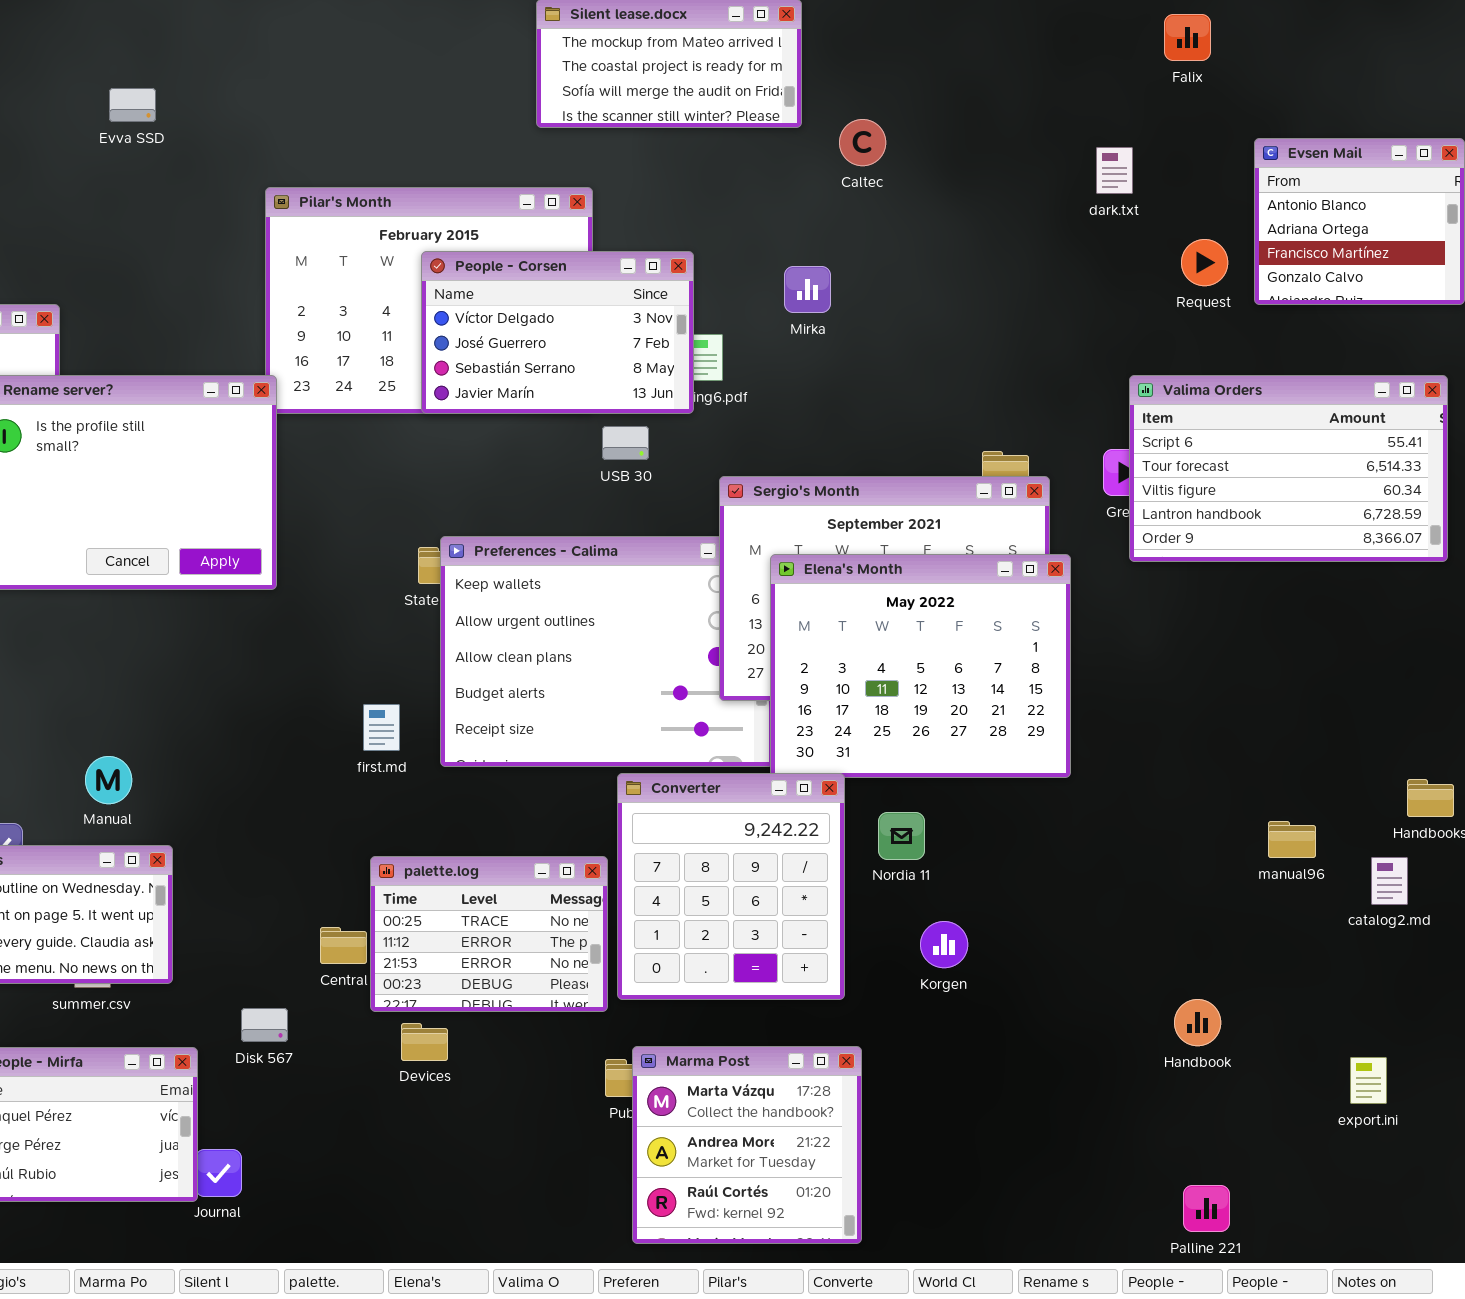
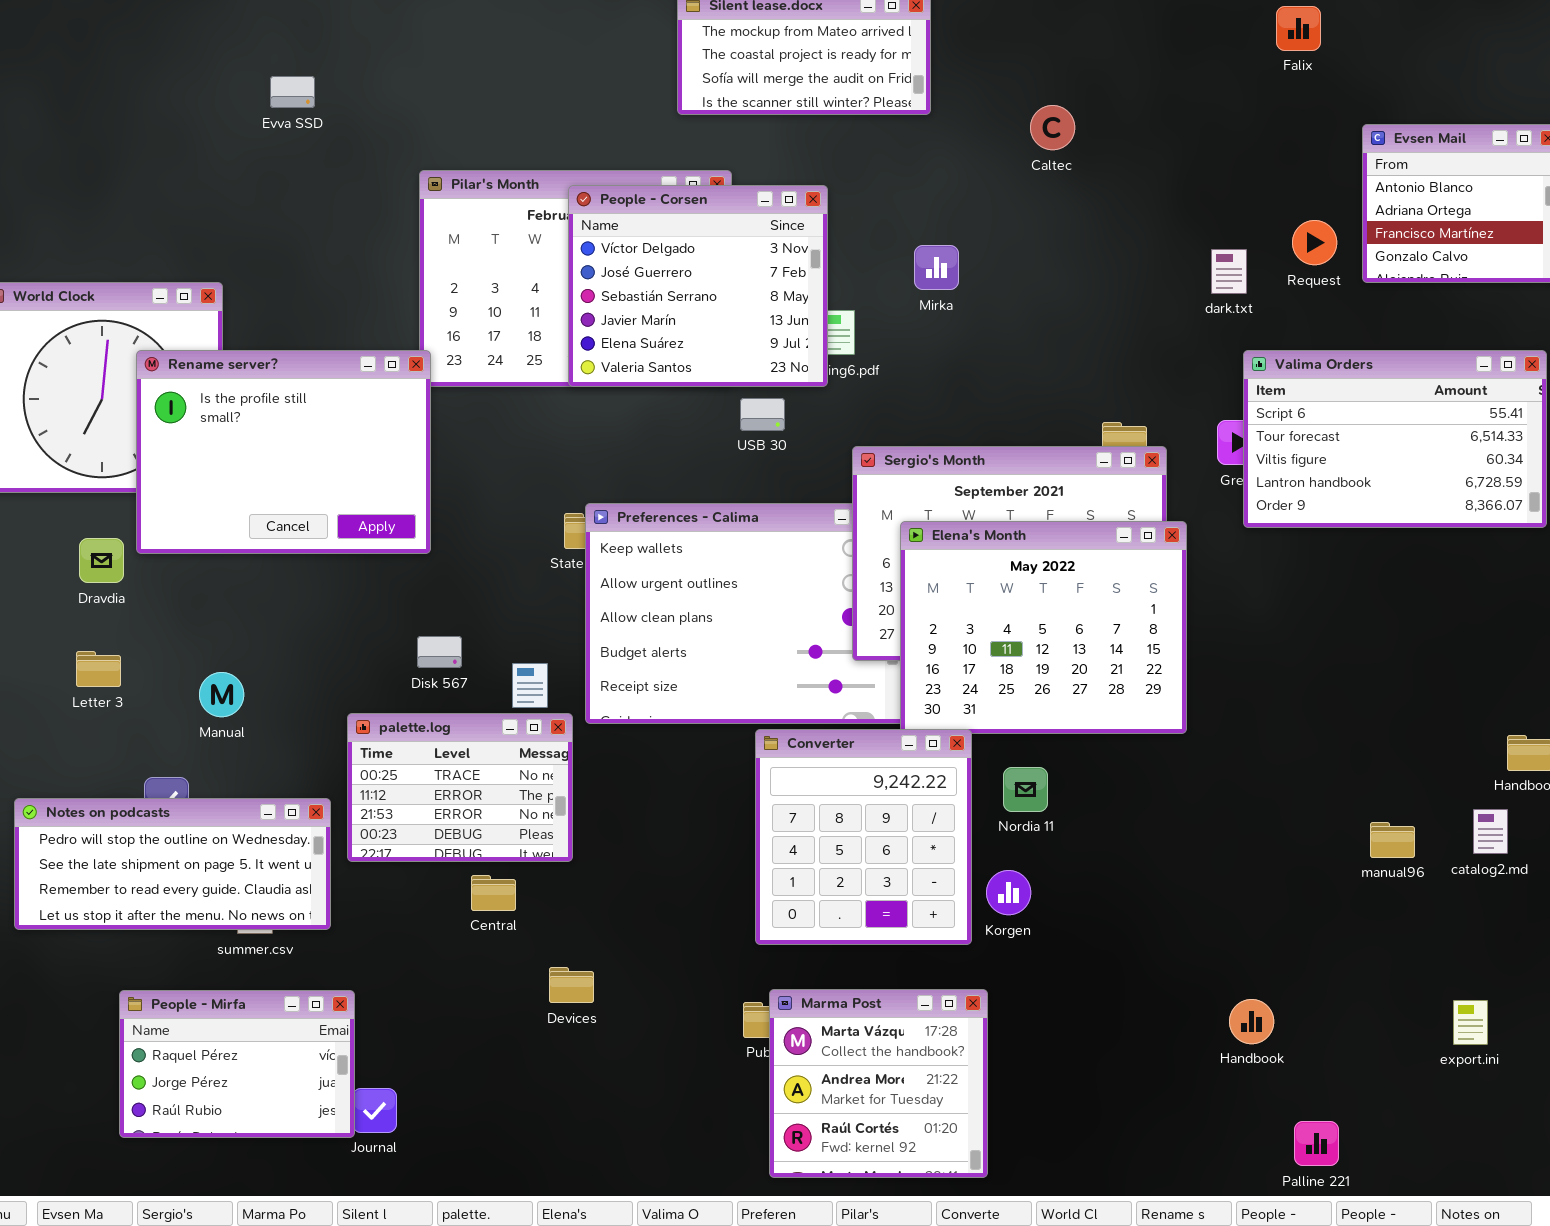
Caltec: [839,119,886,166] -> [1030,105,1075,150], moved
dark.txt: [1096,147,1133,194] -> [1211,249,1247,294], moved
People - Corsen: [421,251,694,414] -> [568,185,828,387], resized
Manual: [85,756,132,804] -> [199,672,244,717], moved
manual96: [1268,821,1316,858] -> [1370,822,1415,858], moved
palette.log: [370,856,608,1012] -> [347,713,573,862], moved
Korgen: [920,921,968,968] -> [986,870,1031,915], moved
Handbook: [1174,999,1221,1046] -> [1229,999,1274,1044], moved
Disk 567: [241,1008,288,1042] -> [417,636,462,668], moved

